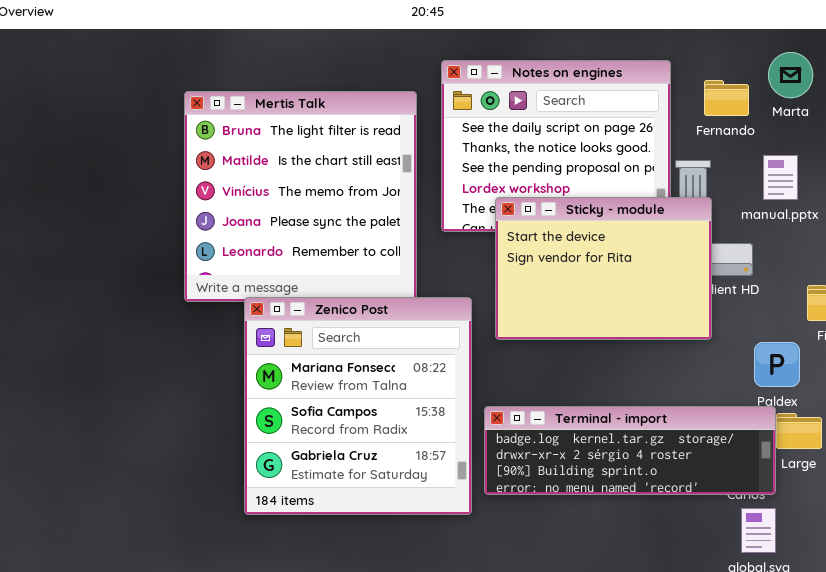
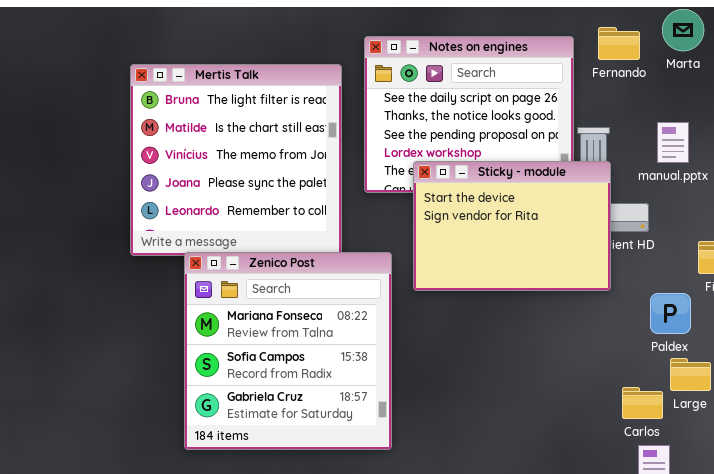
Marta: [768,52,813,98] -> [662,9,704,51], moved
Fernando: [704,80,749,116] -> [598,27,640,60], moved
Terminal - import: [484,406,776,495] -> none, closed

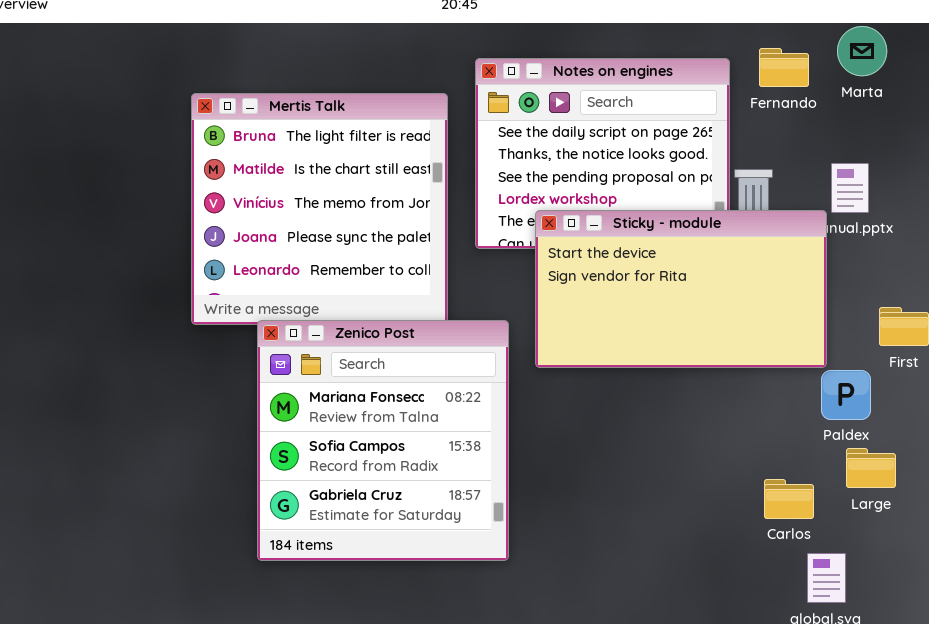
Sticky - module: [413,161,611,291] -> [535,210,827,368], resized
Carlos: [622,387,663,419] -> [764,479,814,519], moved

